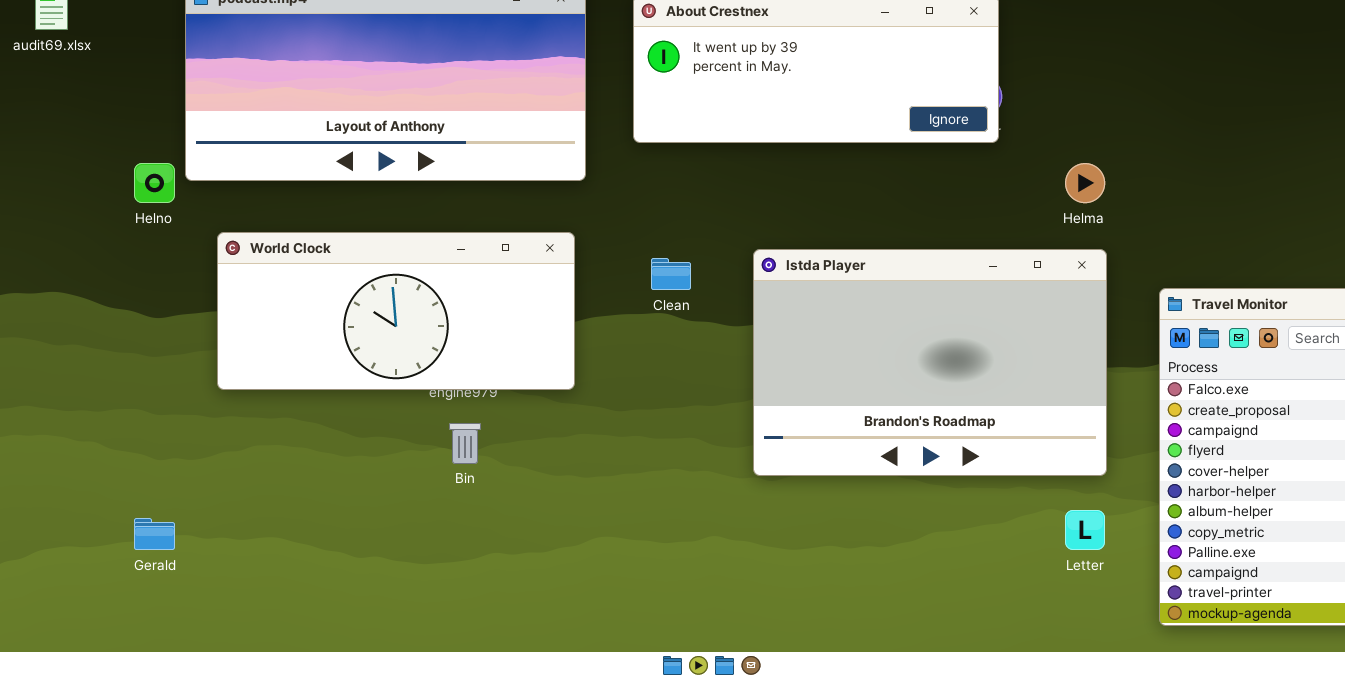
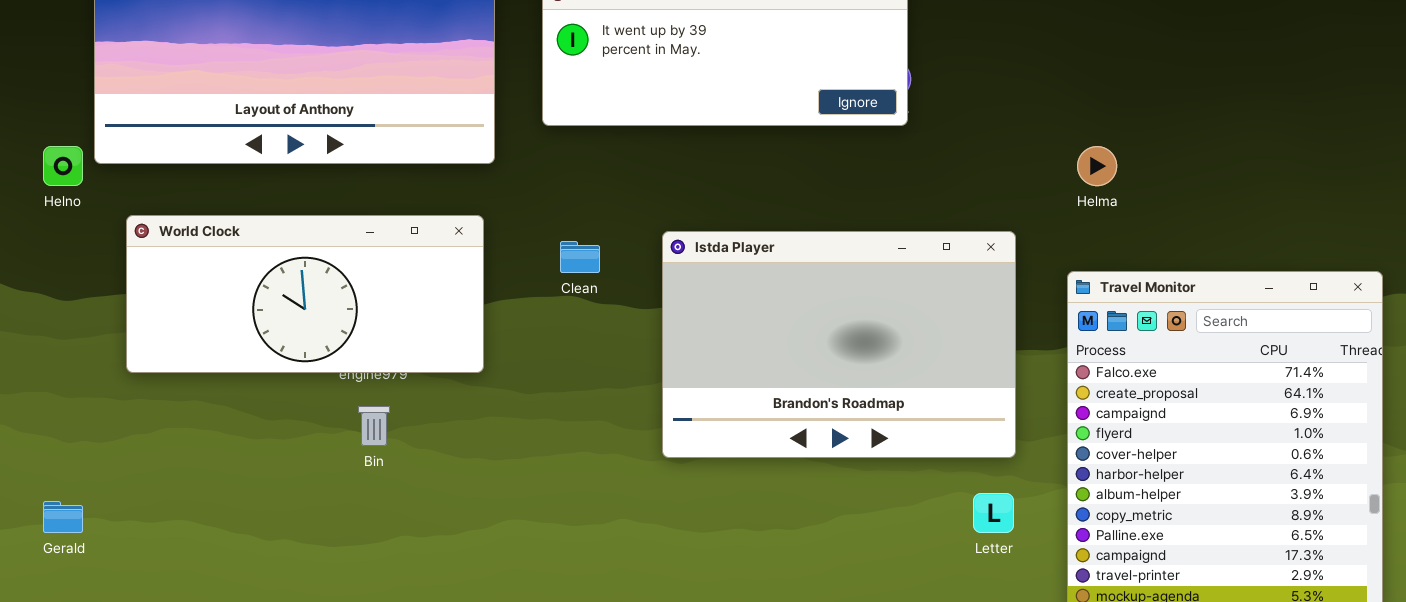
Helma: [1065,163,1105,203] -> [1077,146,1117,186], moved

